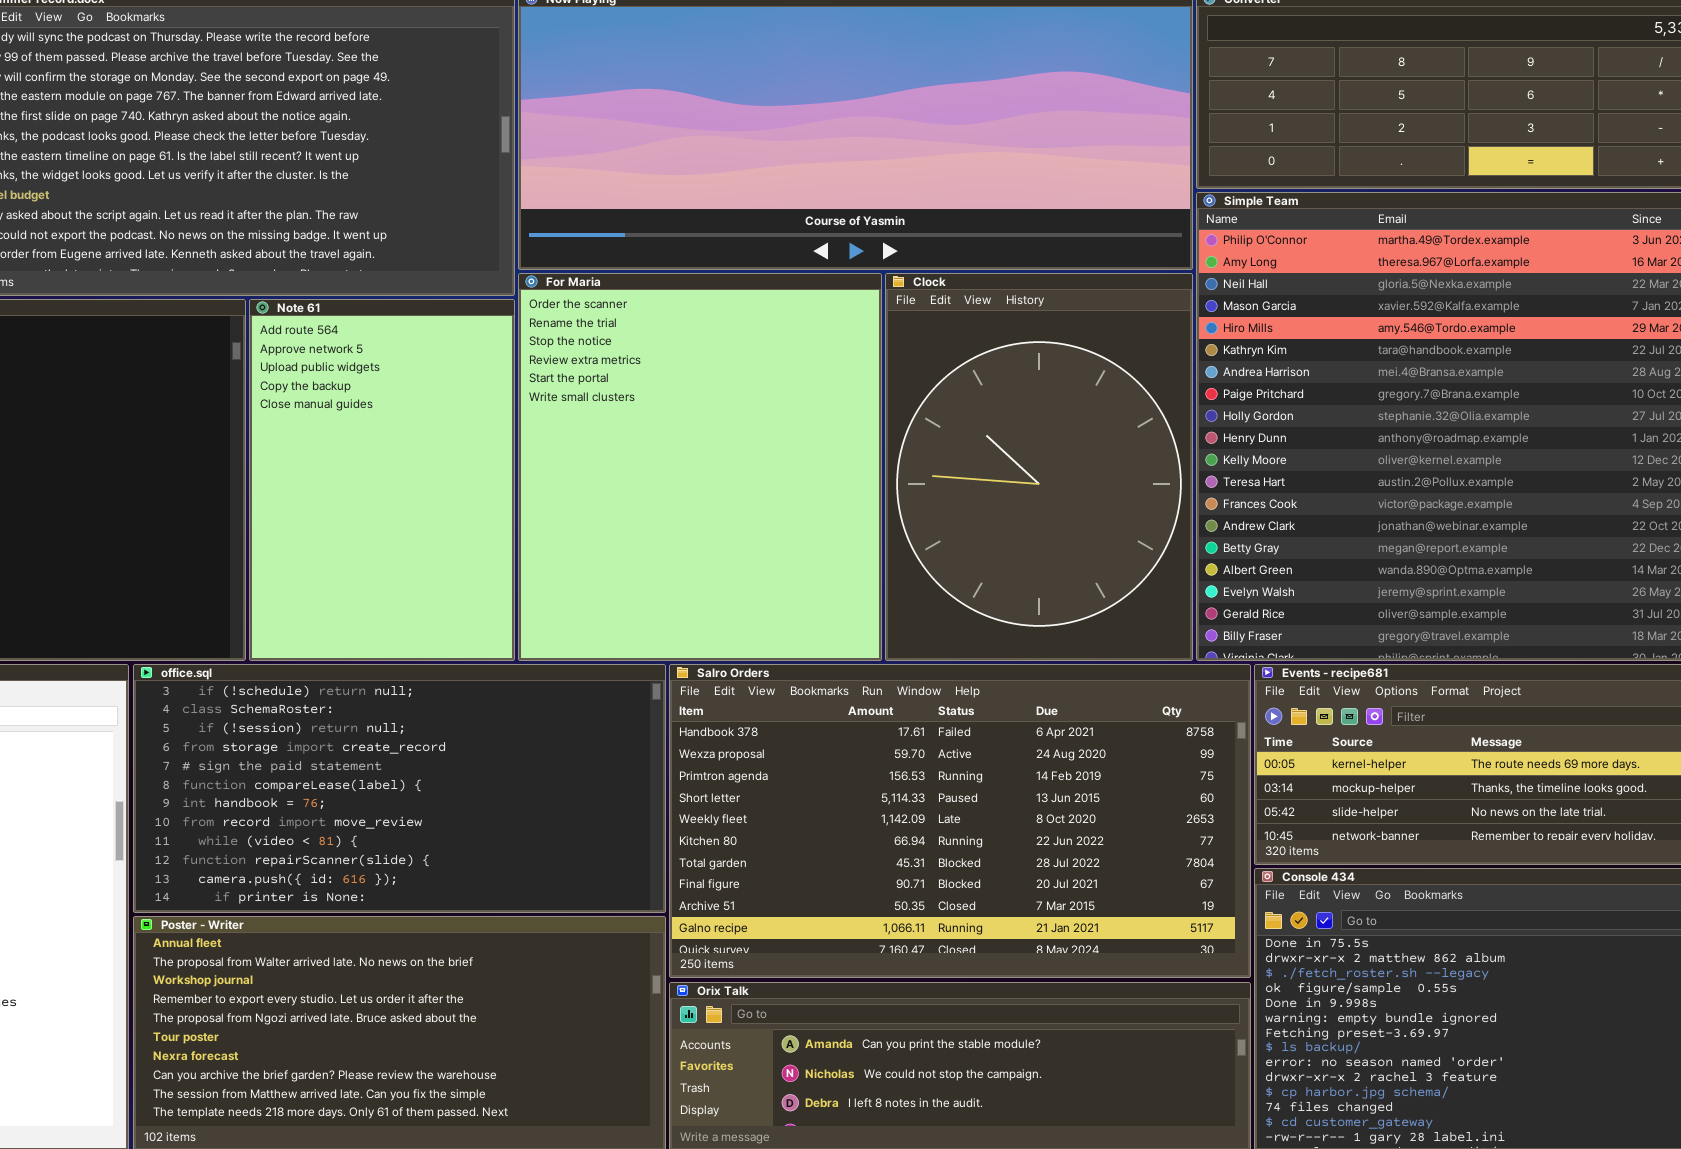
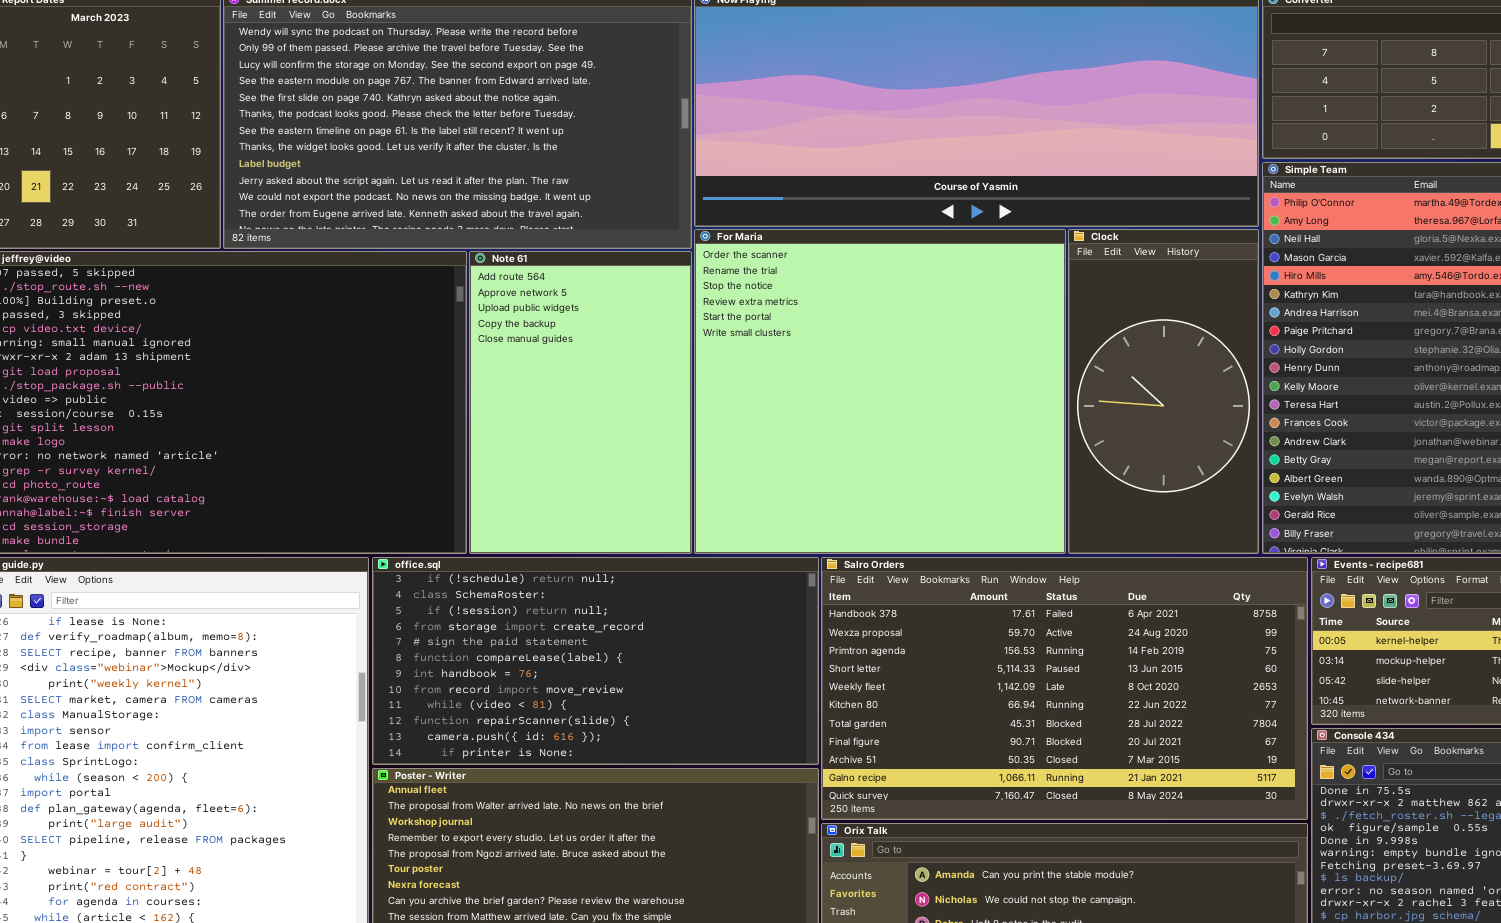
For Maria: [518,273,882,661] -> [694,229,1066,554], resized
Clock: [885,273,1193,661] -> [1068,229,1259,554], resized

